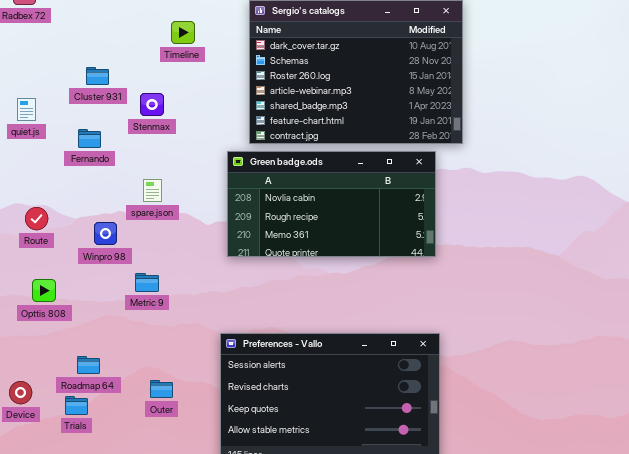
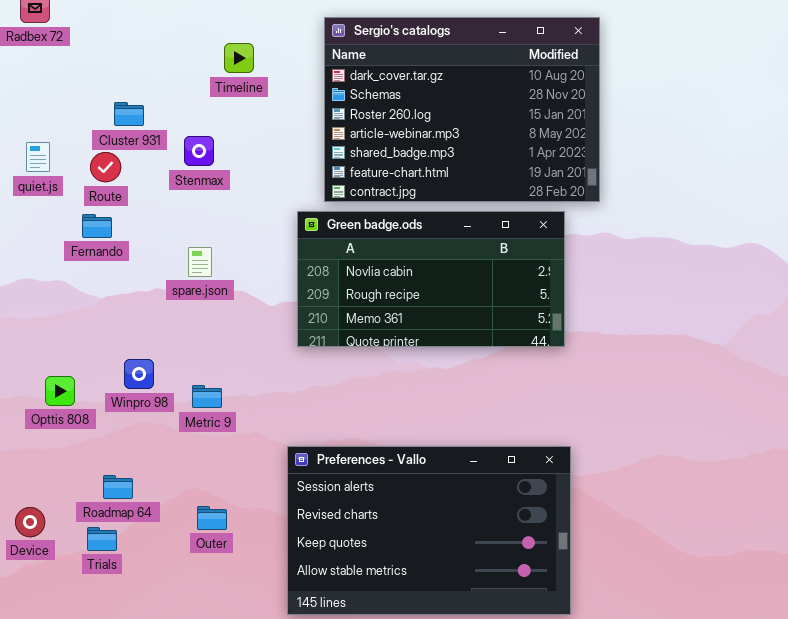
Fernando: [78,129,101,148] -> [82,214,112,238], moved
Route: [25,207,48,230] -> [90,152,121,182], moved
Winpro 98: [94,222,117,245] -> [124,359,154,389], moved
Metric 9: [135,273,159,292] -> [192,385,222,408], moved

